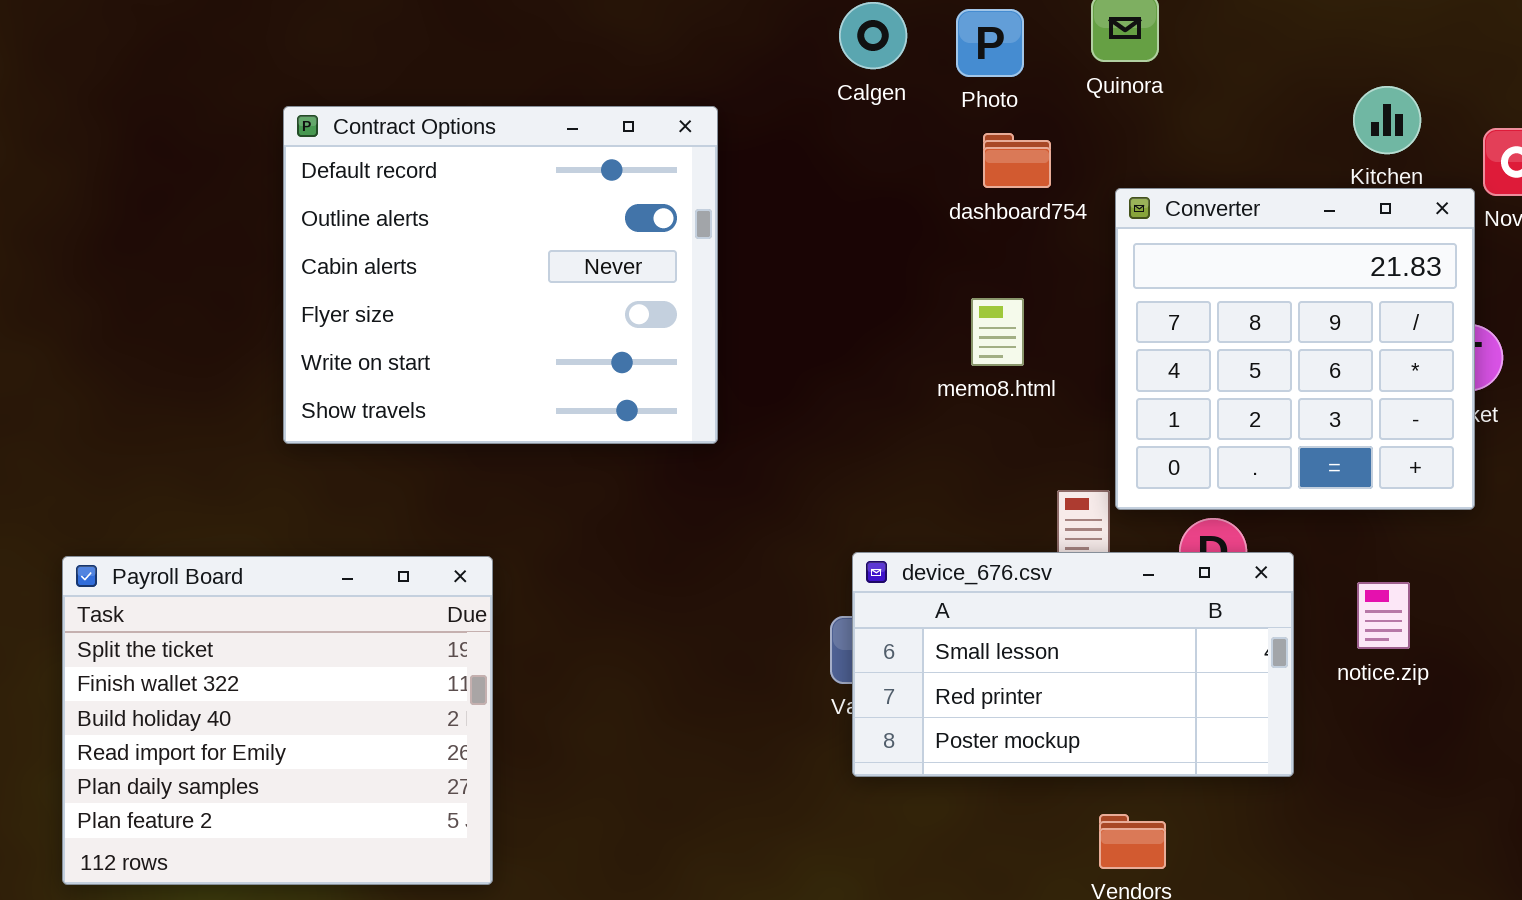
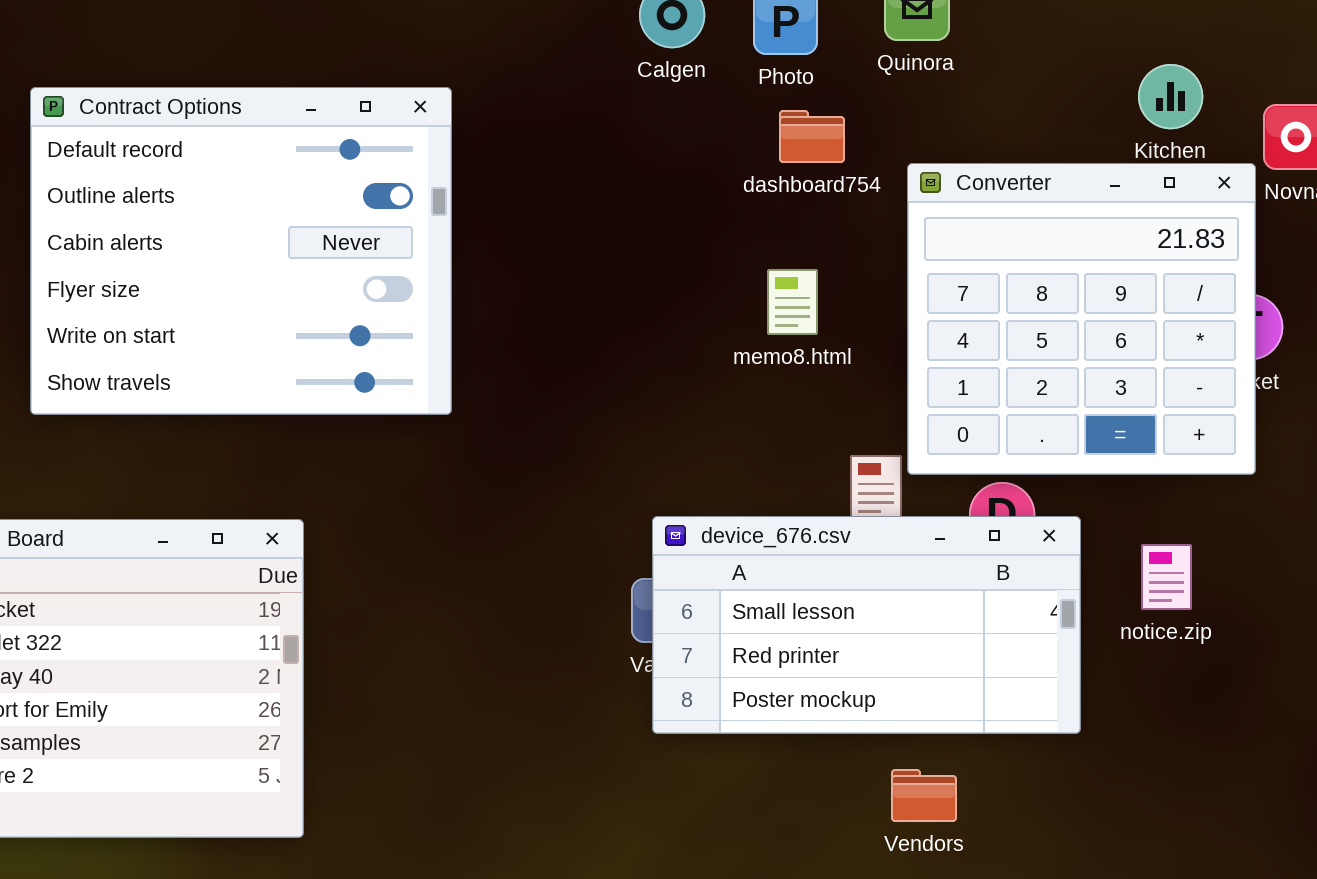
Contract Options: [283,106,718,444] -> [30,87,452,415], moved

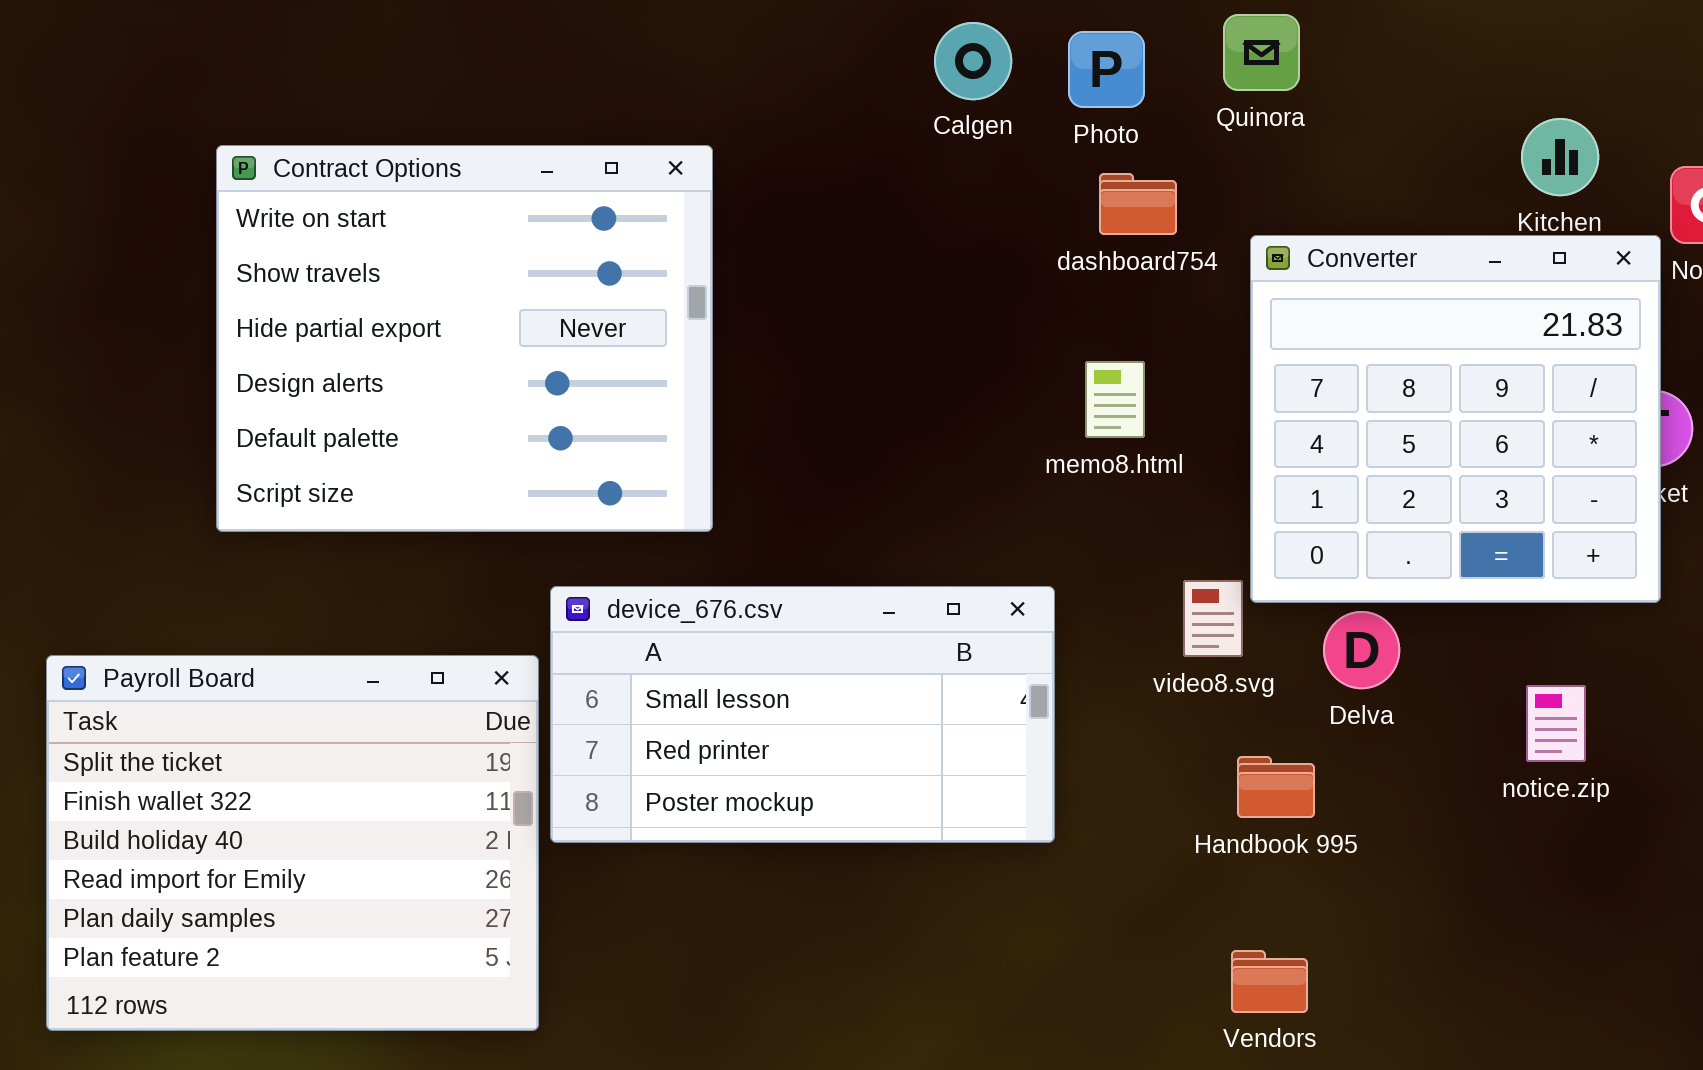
Contract Options: [30,87,452,415] -> [216,145,713,532], scrolled down 4 rows
device_676.csv: [652,516,1081,734] -> [550,586,1055,843], moved

